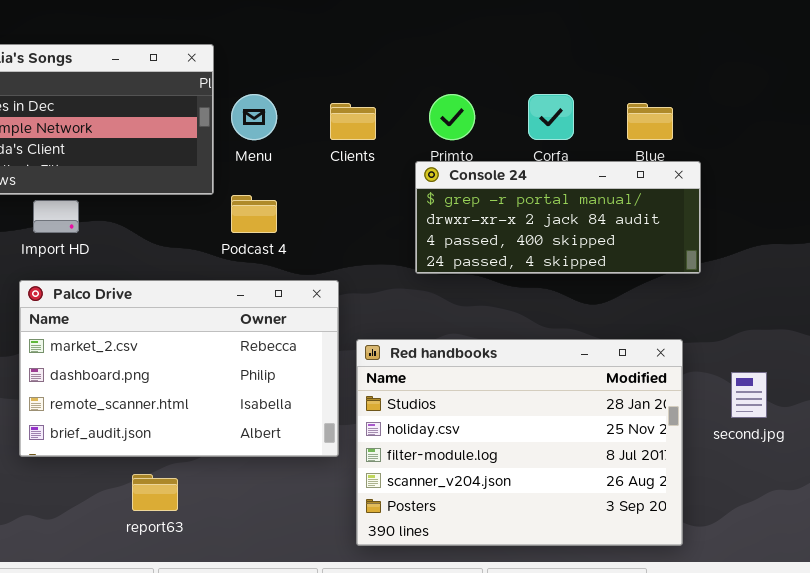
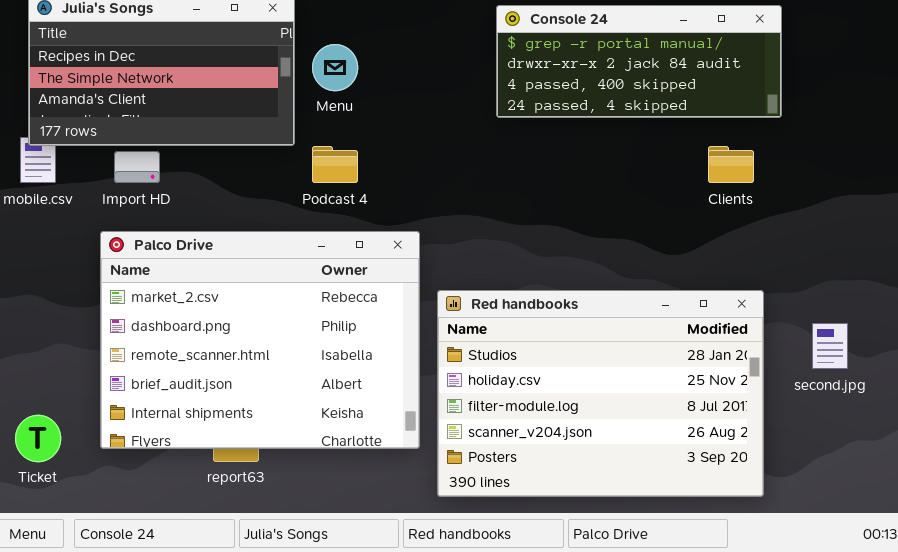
Clients: [330,103,376,140] -> [708,146,754,183], moved
Console 24: [415,161,701,274] -> [496,5,782,118], moved
Palco Drive: [19,280,339,457] -> [100,231,420,449], resized

